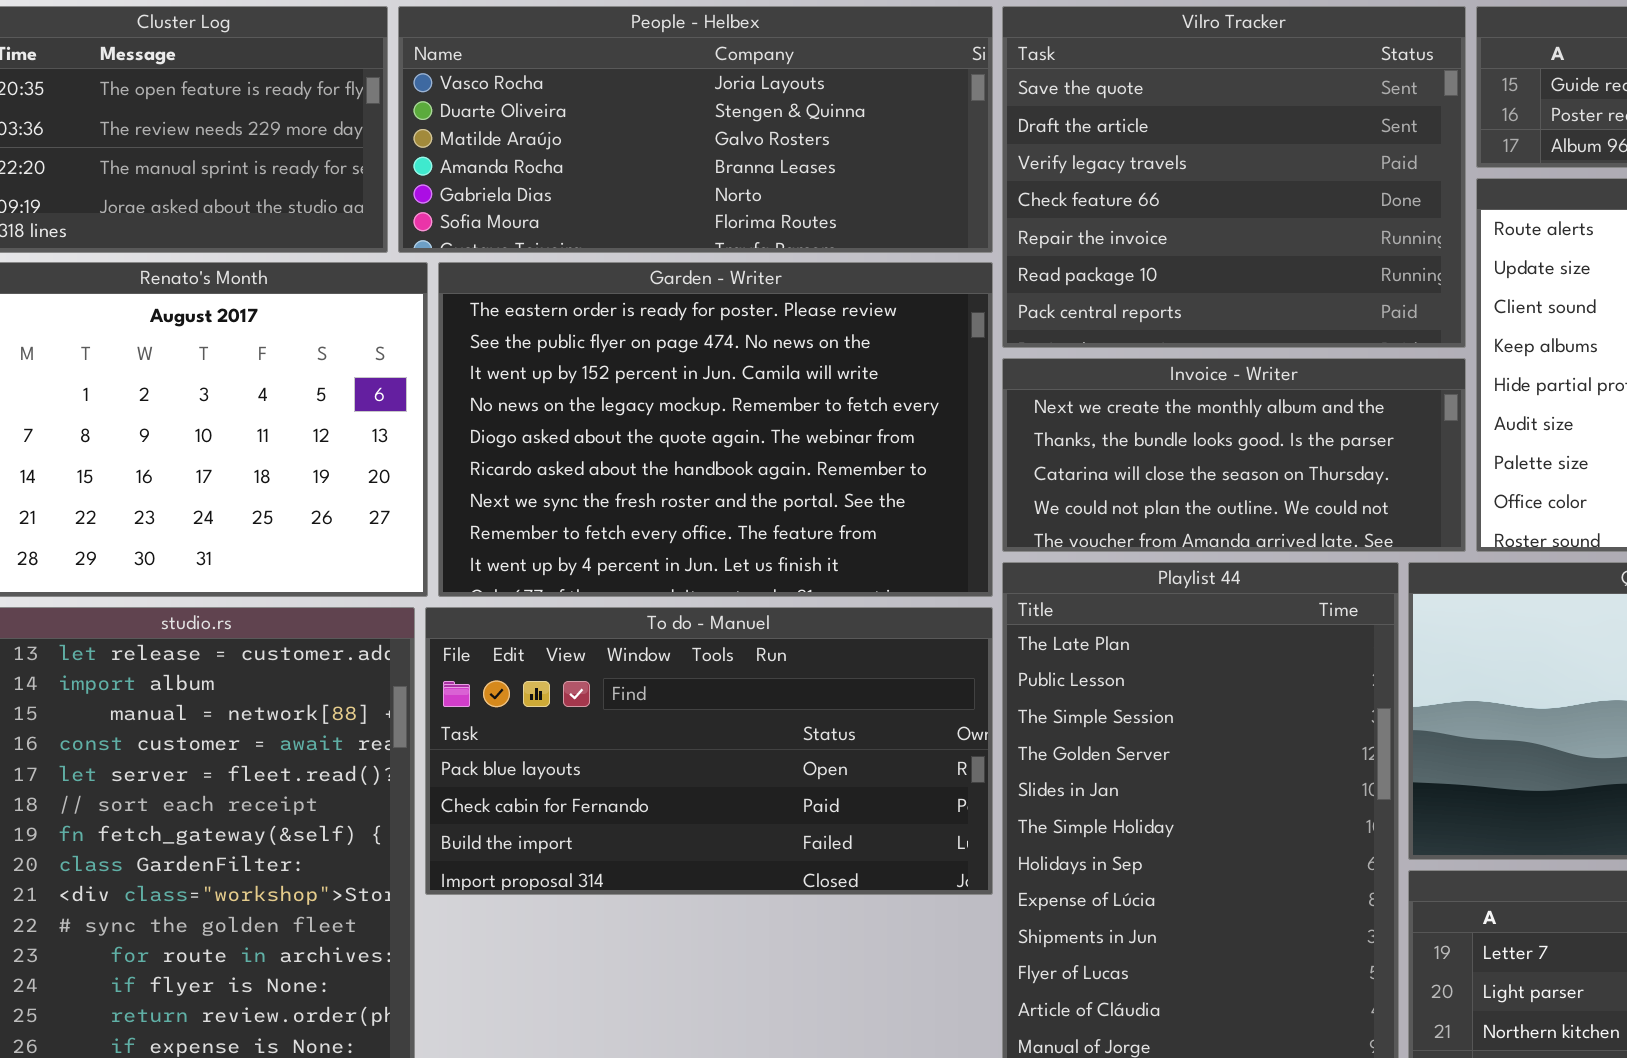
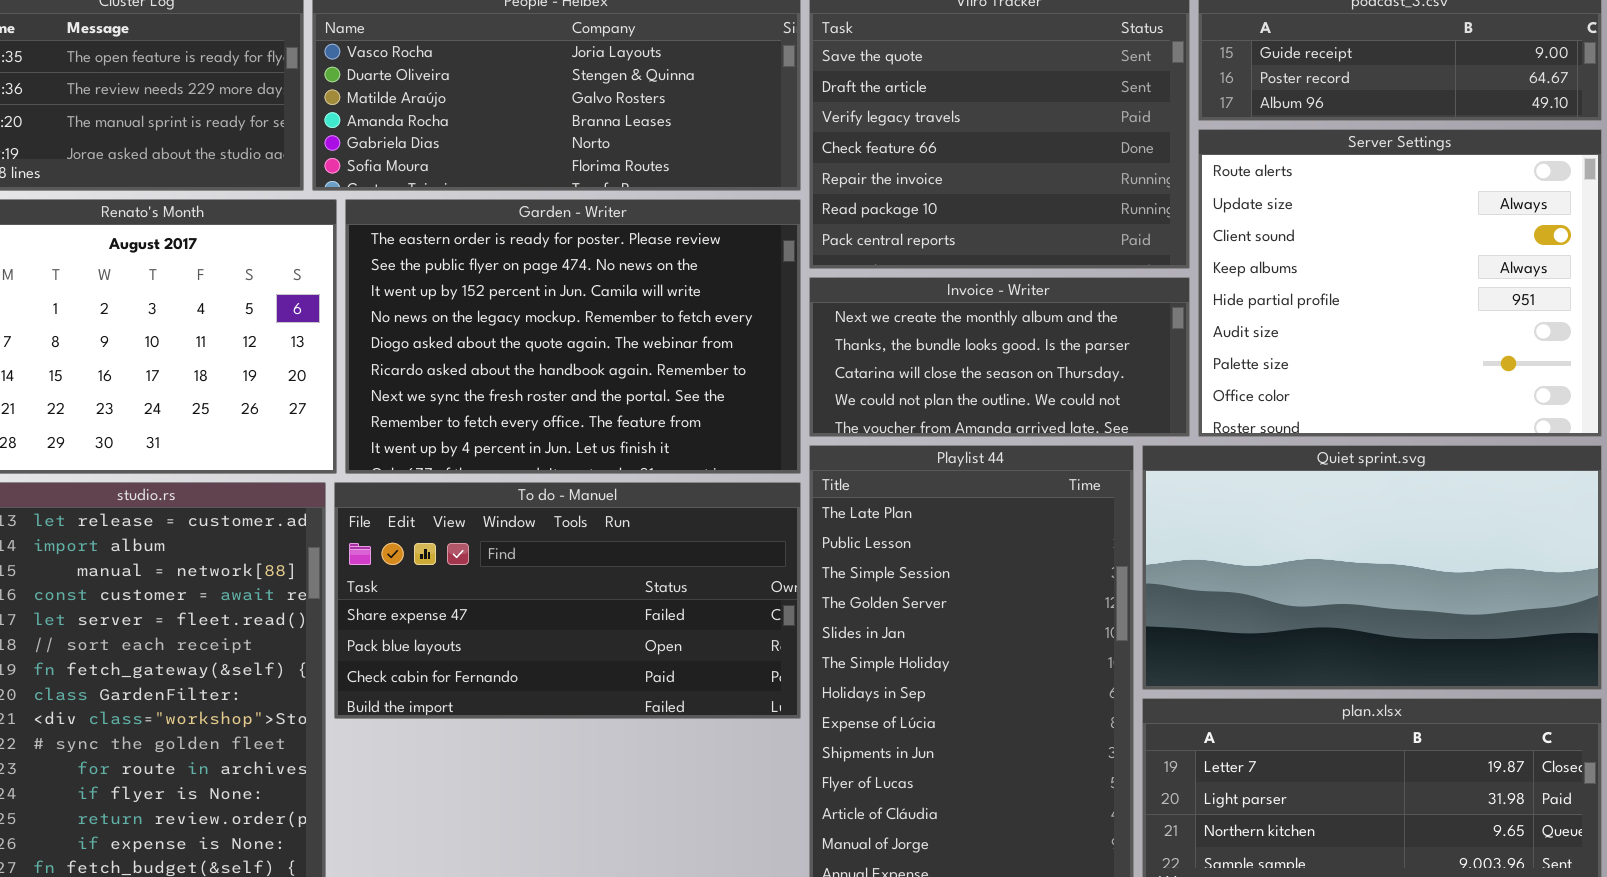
To do - Manuel: [425,607,993,895] -> [334,482,801,719], scrolled up 1 row

